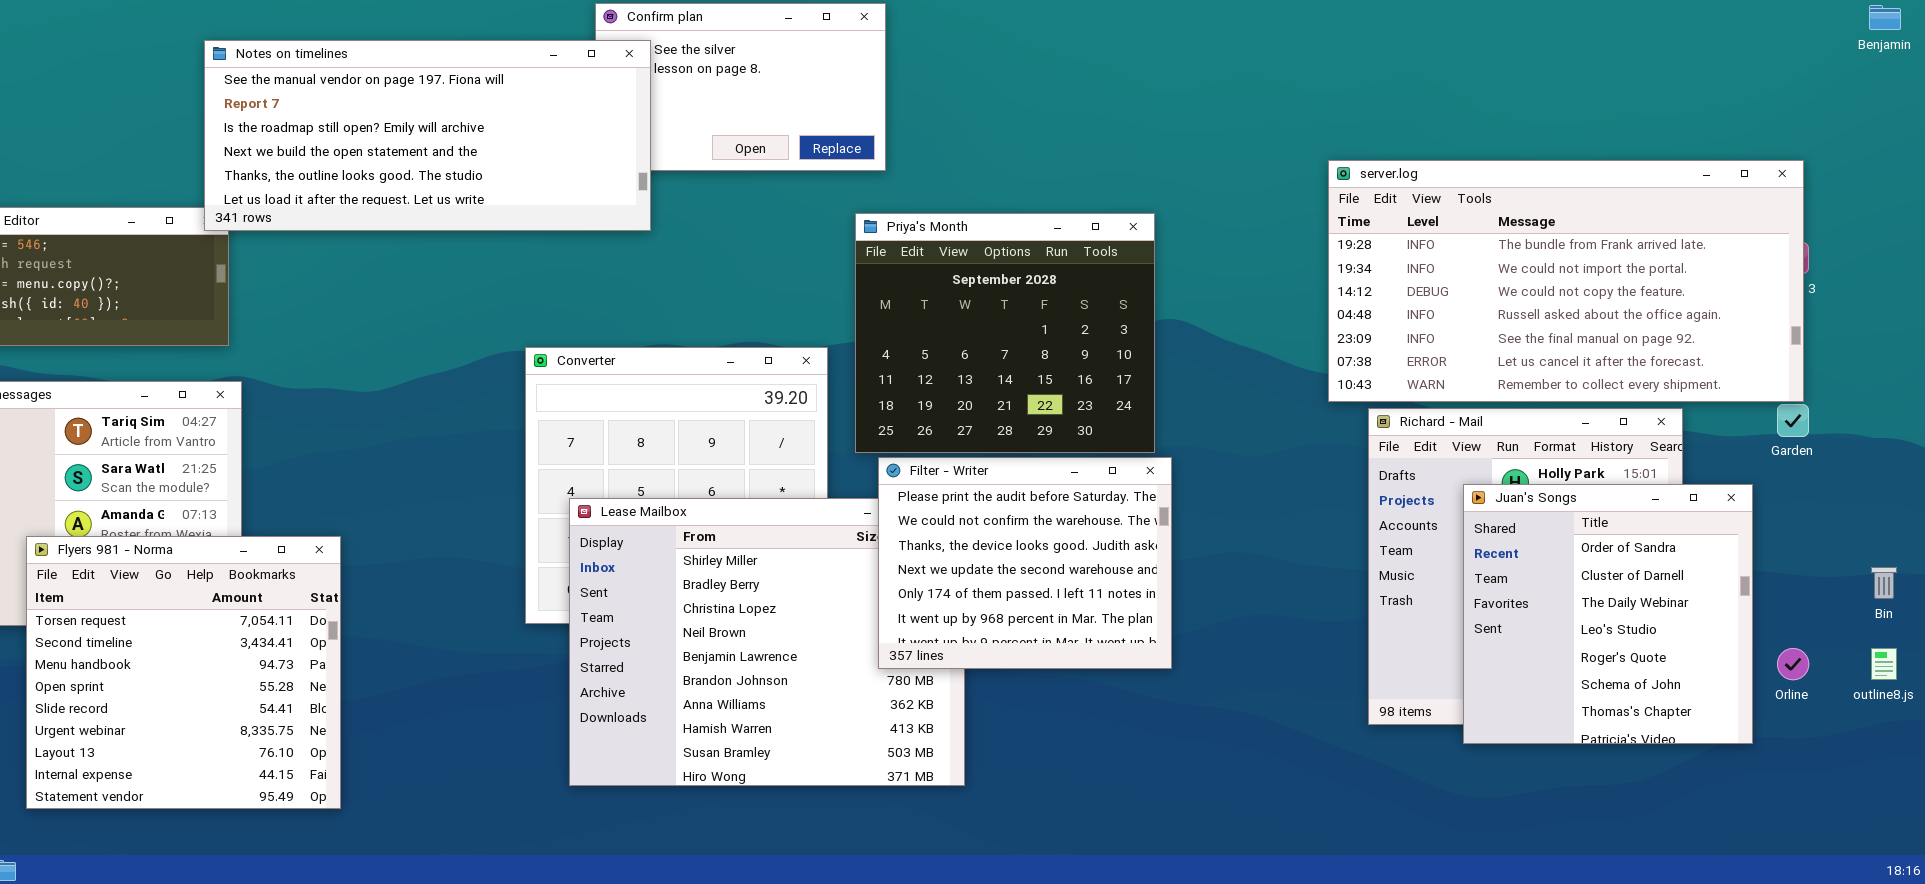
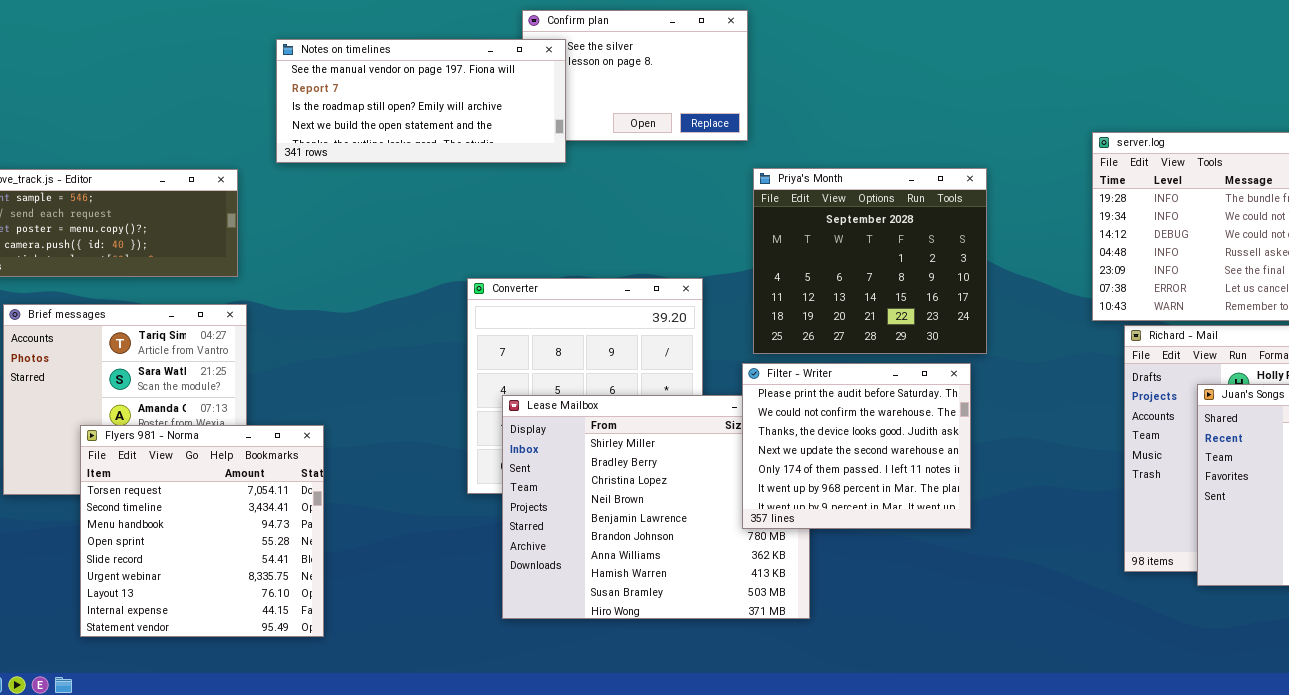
Notes on timelines: [204,40,651,231] -> [276,39,566,163], resized
Priya's Month: [855,213,1155,453] -> [753,168,987,354], moved

